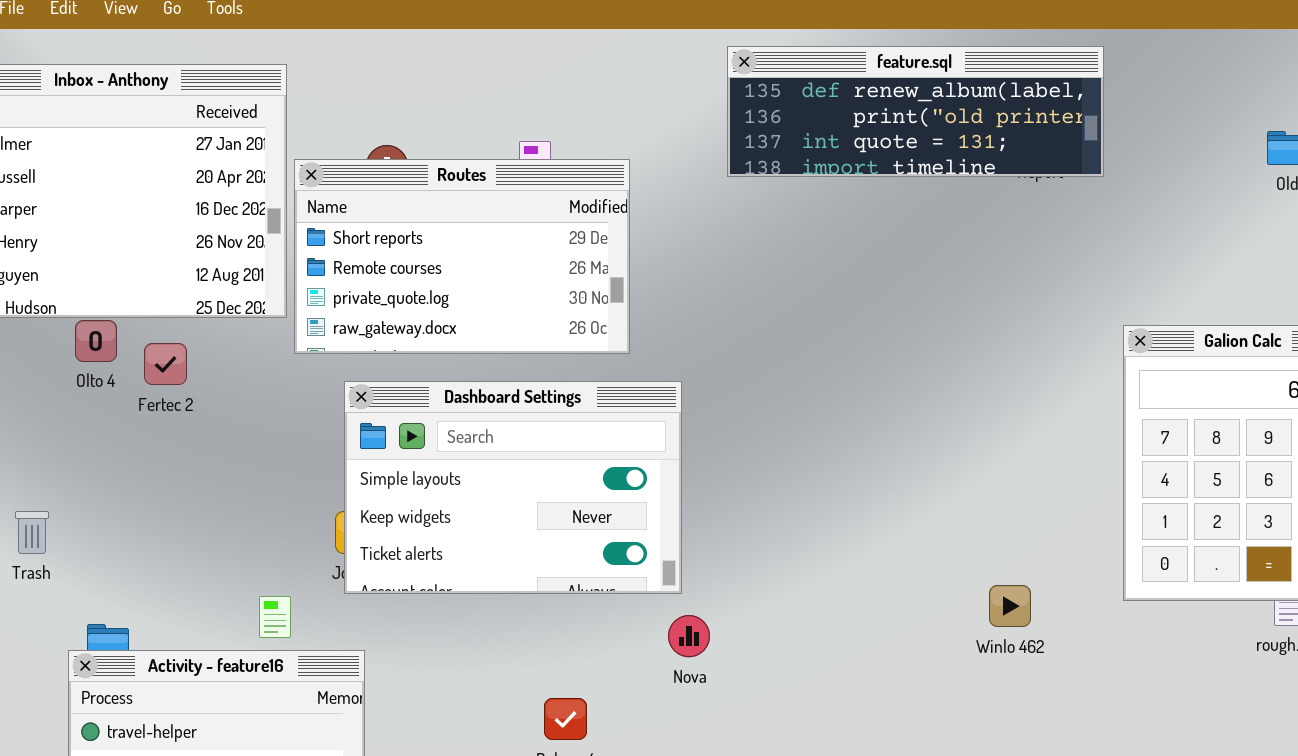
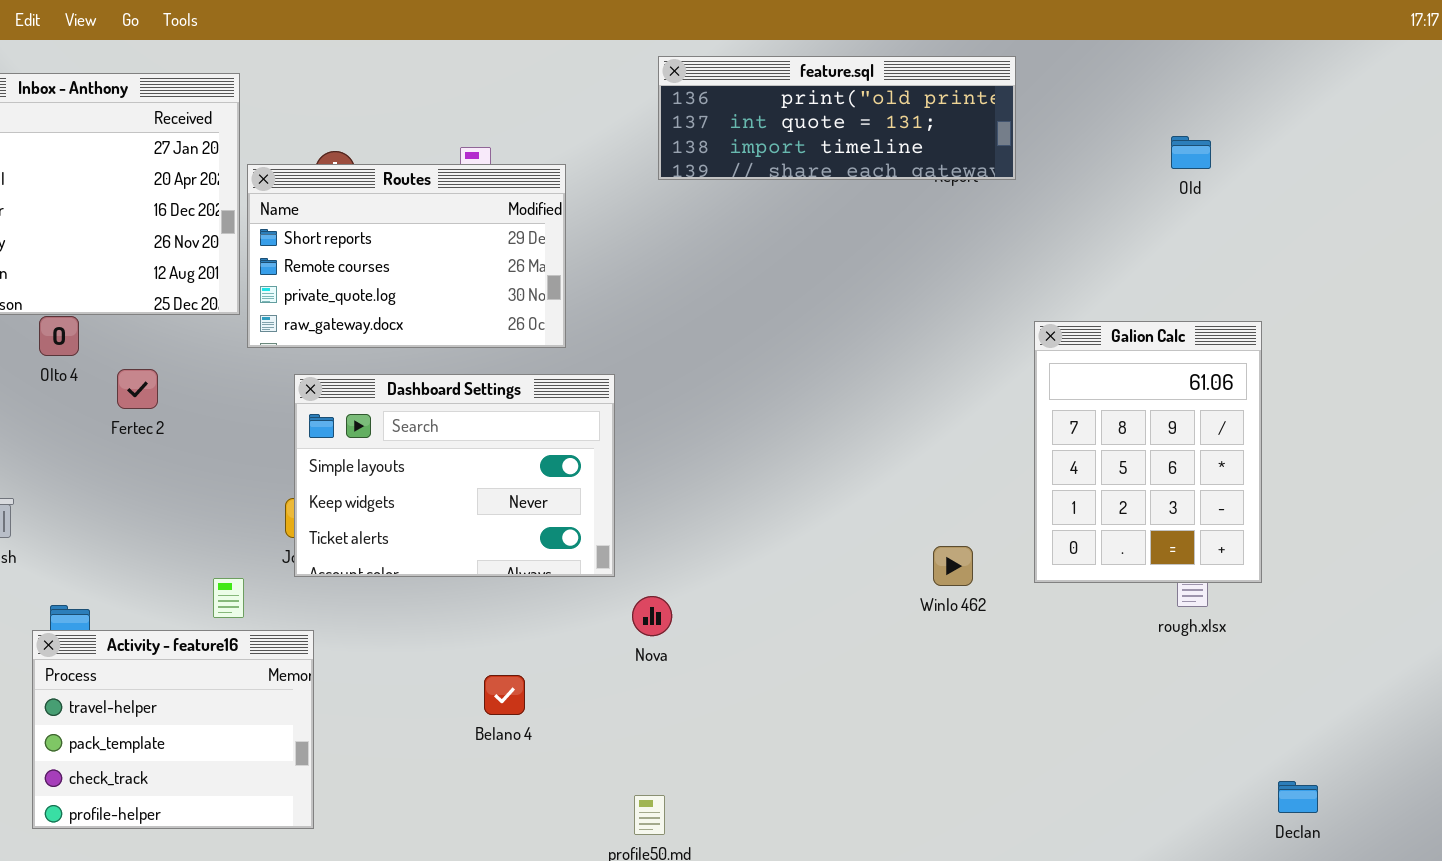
feature.sql: [727,46,1104,177] -> [658,56,1016,180], scrolled down 1 row
Fertec 2: [144,343,187,385] -> [117,369,158,409], moved
Winlo 462: [989,585,1031,627] -> [933,546,973,586], moved
Nova: [668,615,710,657] -> [632,596,672,636], moved

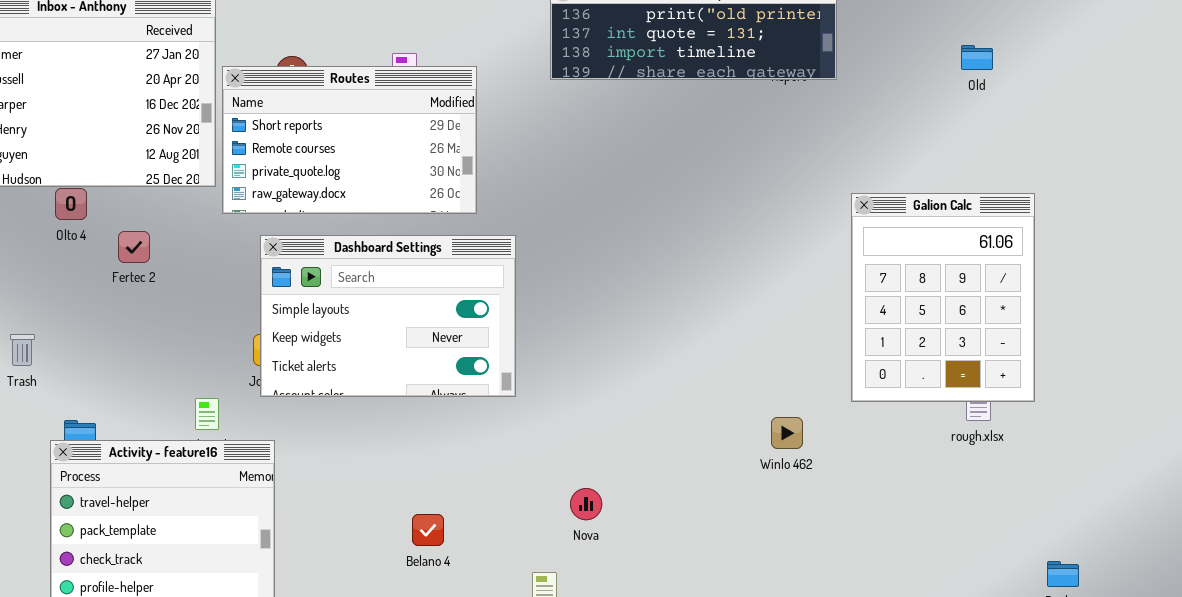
Winlo 462: [933,546,973,586] -> [771,417,803,449], moved
Nova: [632,596,672,636] -> [570,488,602,520], moved
Belano 4: [484,675,525,715] -> [412,514,444,546], moved

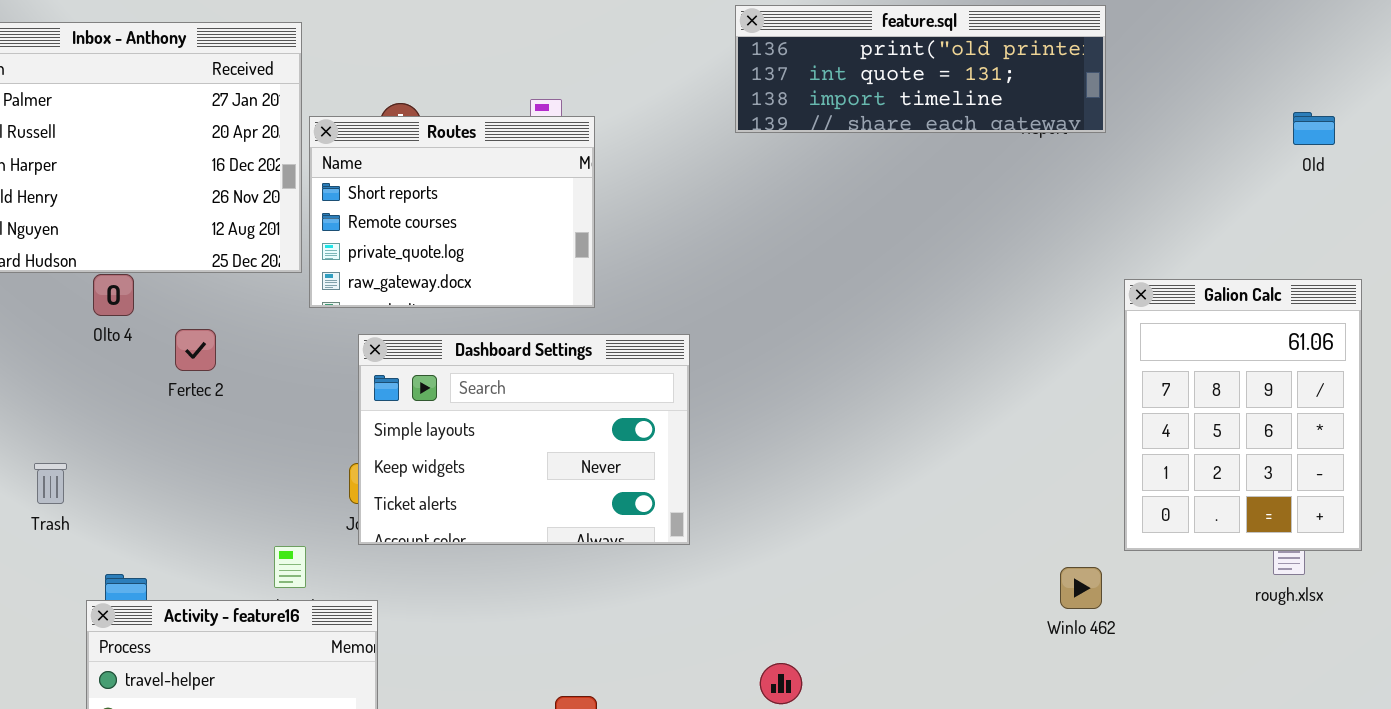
Old: [961,45,993,70] -> [1293,112,1335,145], moved
Routes: [222,66,477,214] -> [309,116,595,308], resized
Winlo 462: [771,417,803,449] -> [1060,567,1102,609], moved

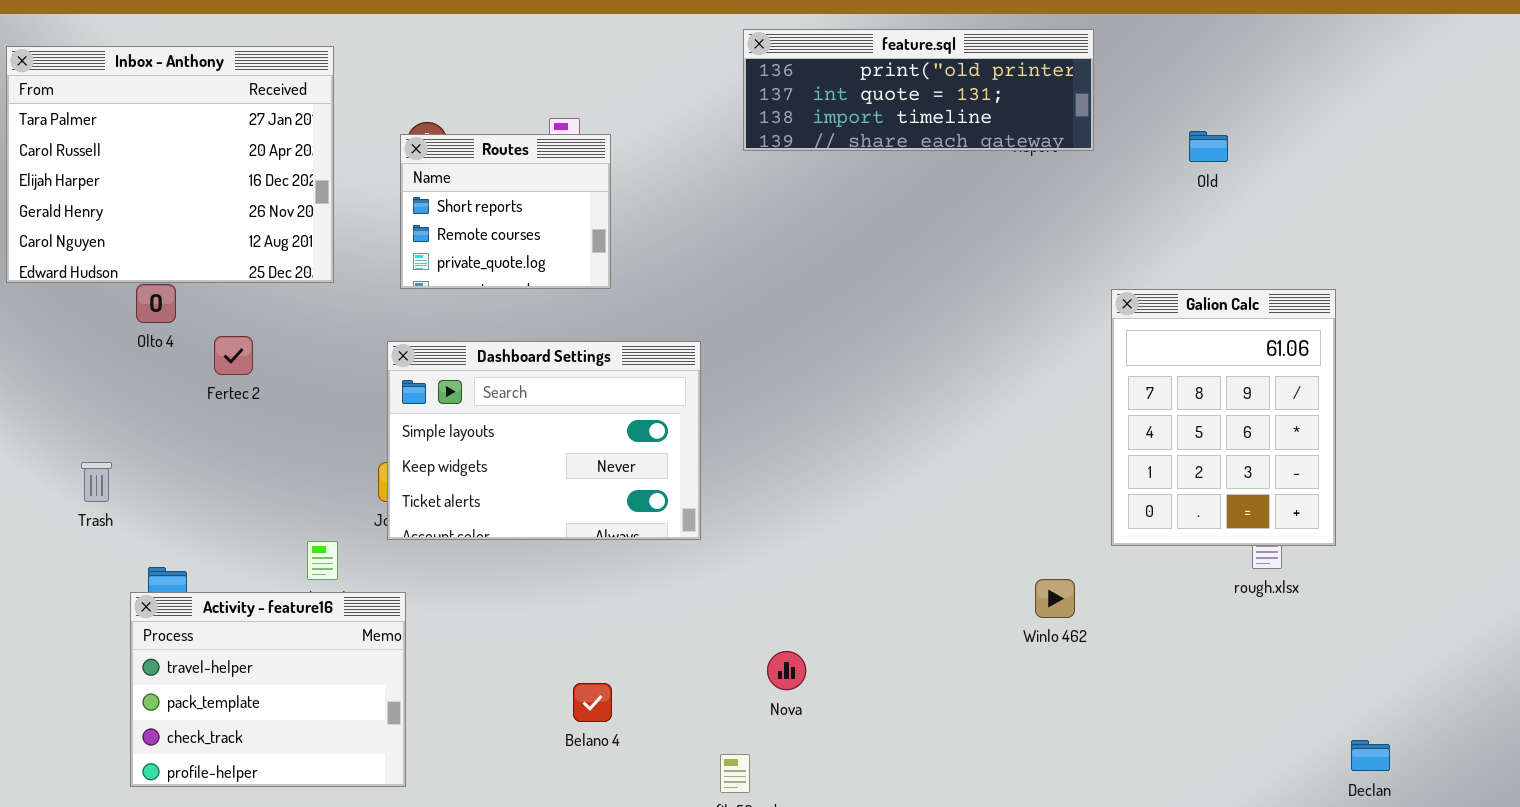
Old: [1293,112,1335,145] -> [1189,131,1228,162], moved
Routes: [309,116,595,308] -> [400,134,611,289], resized
Winlo 462: [1060,567,1102,609] -> [1035,579,1075,618], moved

